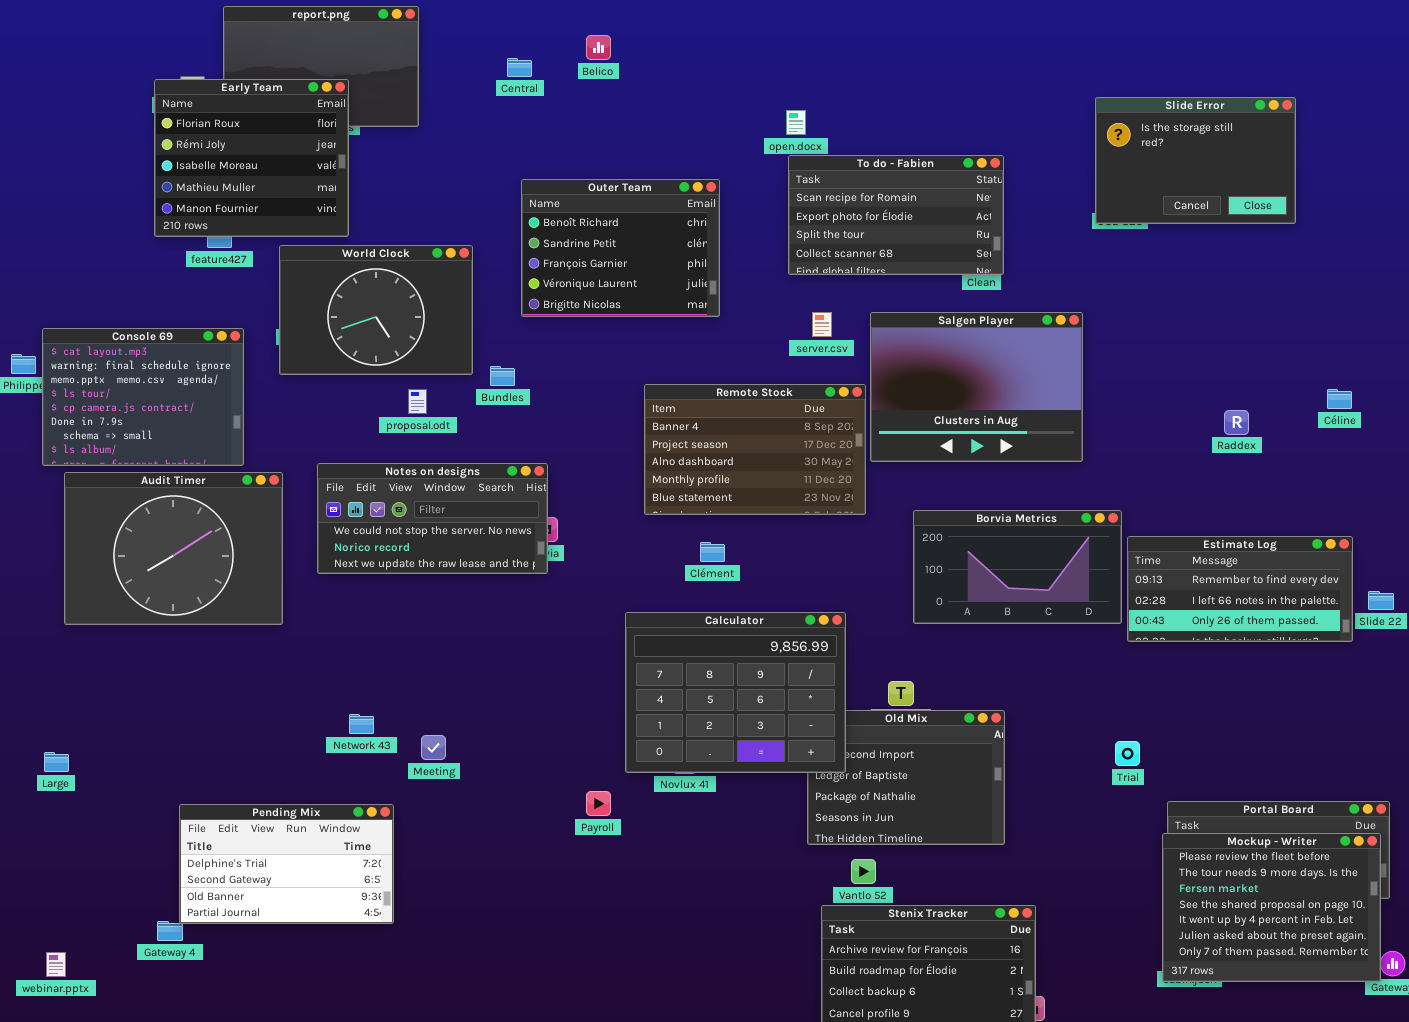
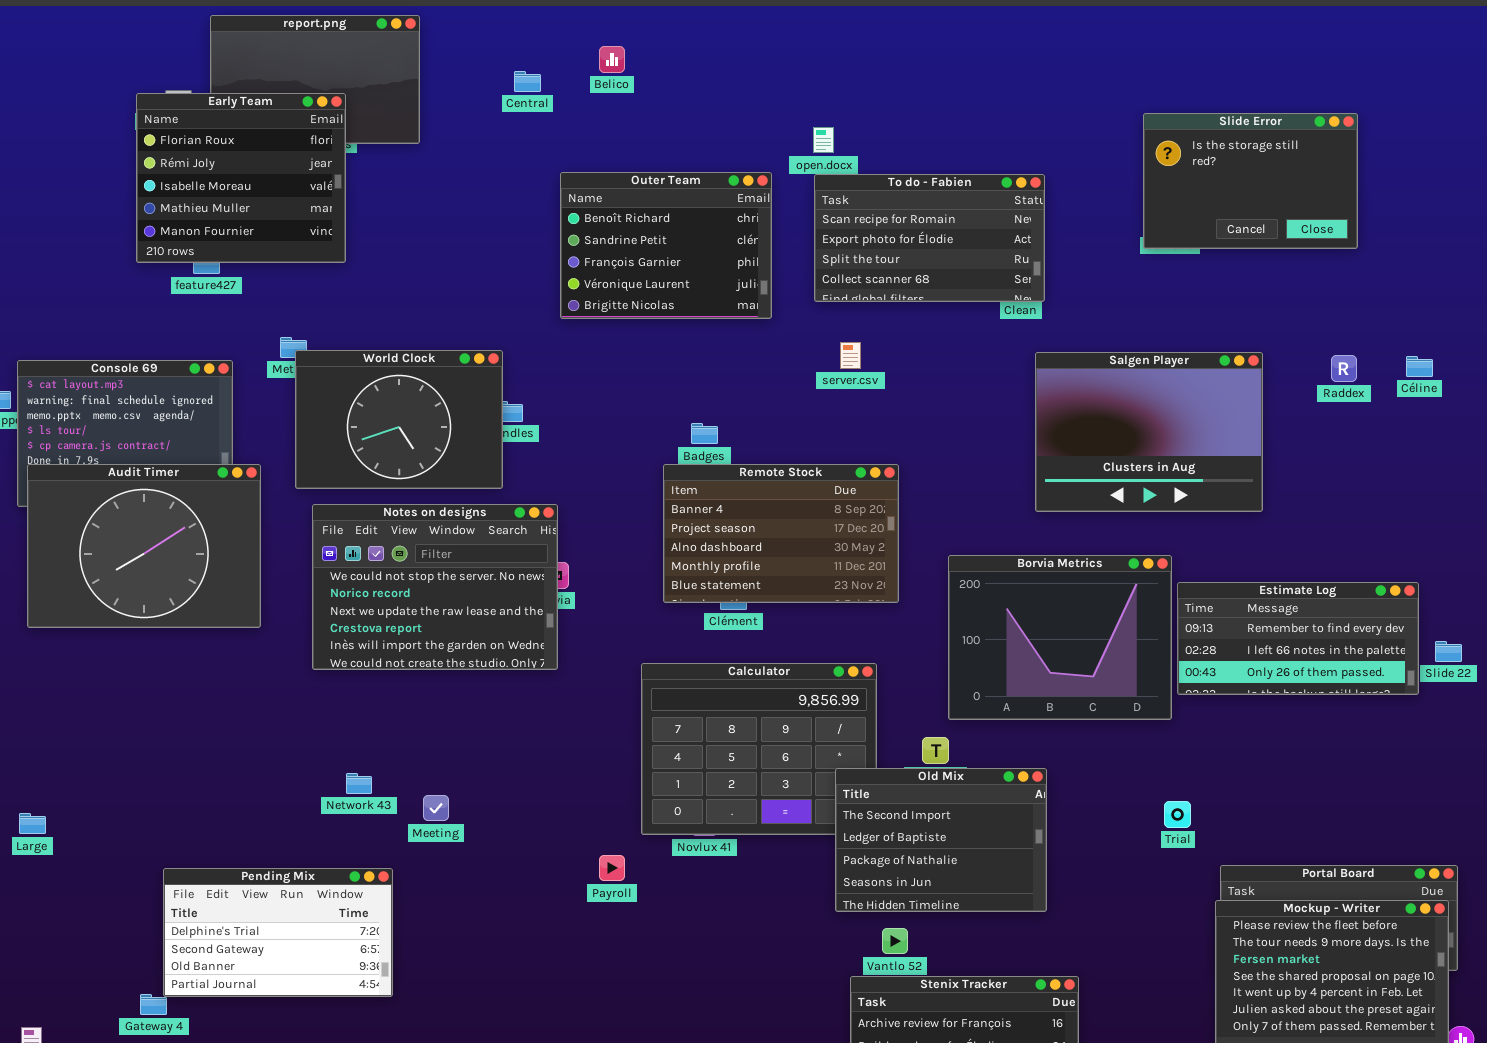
Outer Team: [521,179,720,317] -> [560,172,772,319], moved
World Clock: [279,245,473,375] -> [295,350,503,489], moved
Salgen Player: [870,312,1083,462] -> [1035,352,1263,512], moved
Remote Stock: [644,384,866,515] -> [663,464,899,603], moved
Céline: [1327,389,1352,409] -> [1406,356,1433,377], moved
Raddex: [1224,410,1249,435] -> [1331,355,1357,382], moved
Notes on designs: [317,463,548,574] -> [312,504,558,670], resized
Audit Timer: [64,472,283,625] -> [27,464,261,628], moved
Borvia Metrics: [913,510,1122,624] -> [948,555,1172,720], resized
Old Mix: [807,710,1005,845] -> [835,768,1047,912], raised

